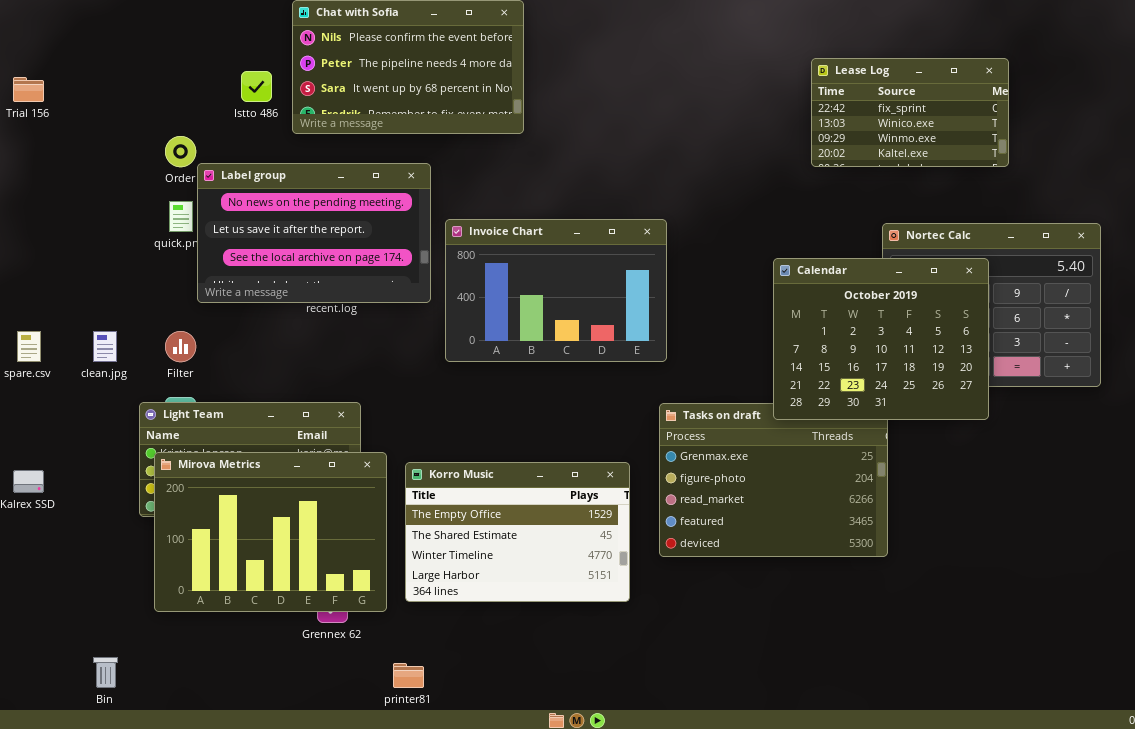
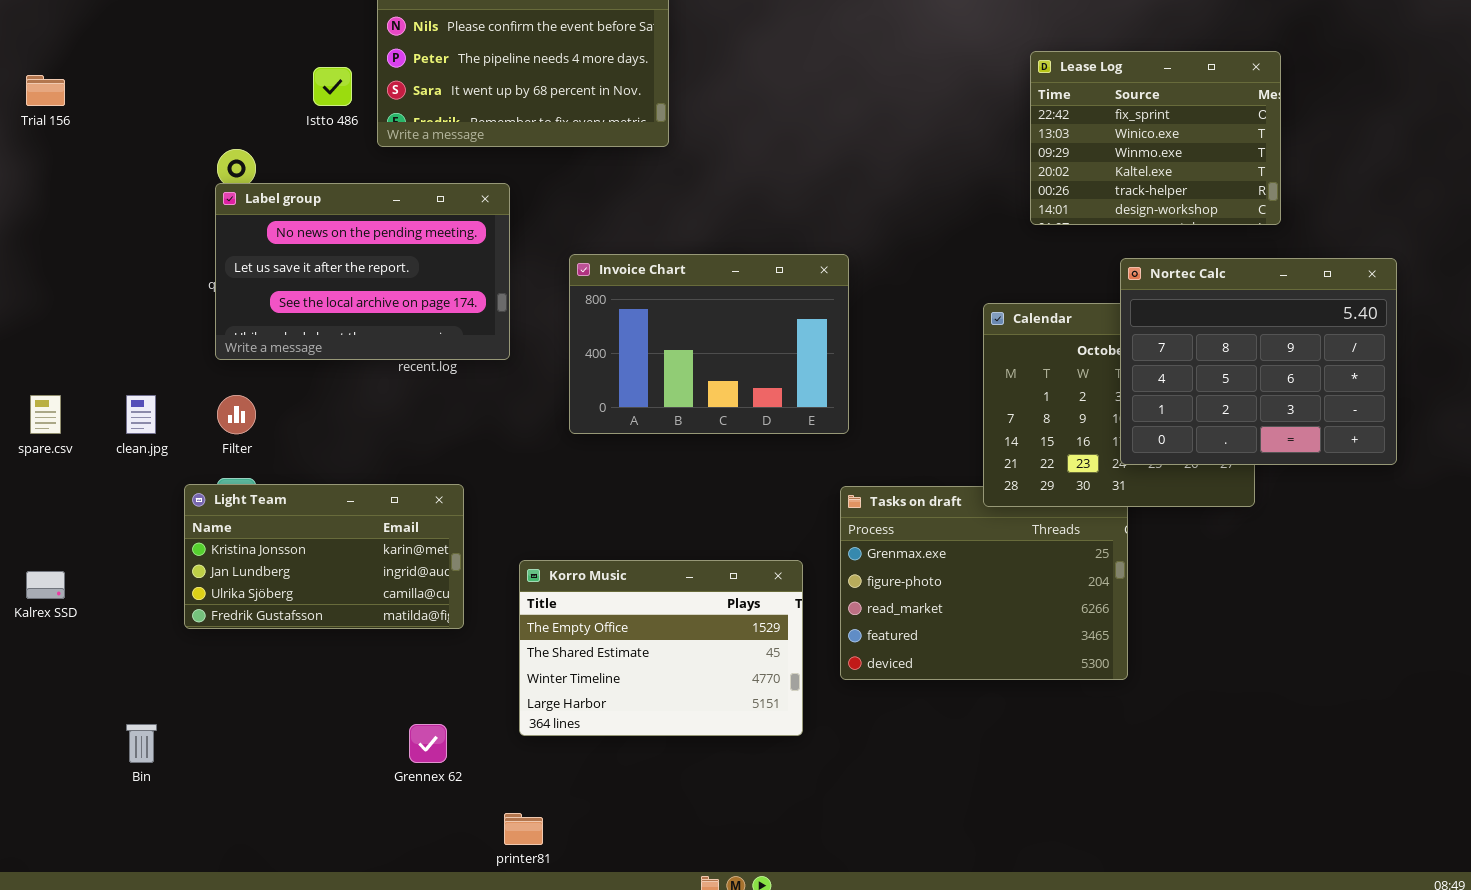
Lease Log: [811,58,1009,167] -> [1030,51,1281,225], resized
Label group: [197,163,431,303] -> [215,183,510,360], moved
Nortec Calc: [882,223,1101,387] -> [1120,258,1397,465], raised
Mirova Metrics: [154,452,387,612] -> none, closed
Bin: [93,657,118,688] -> [126,724,157,763], moved

